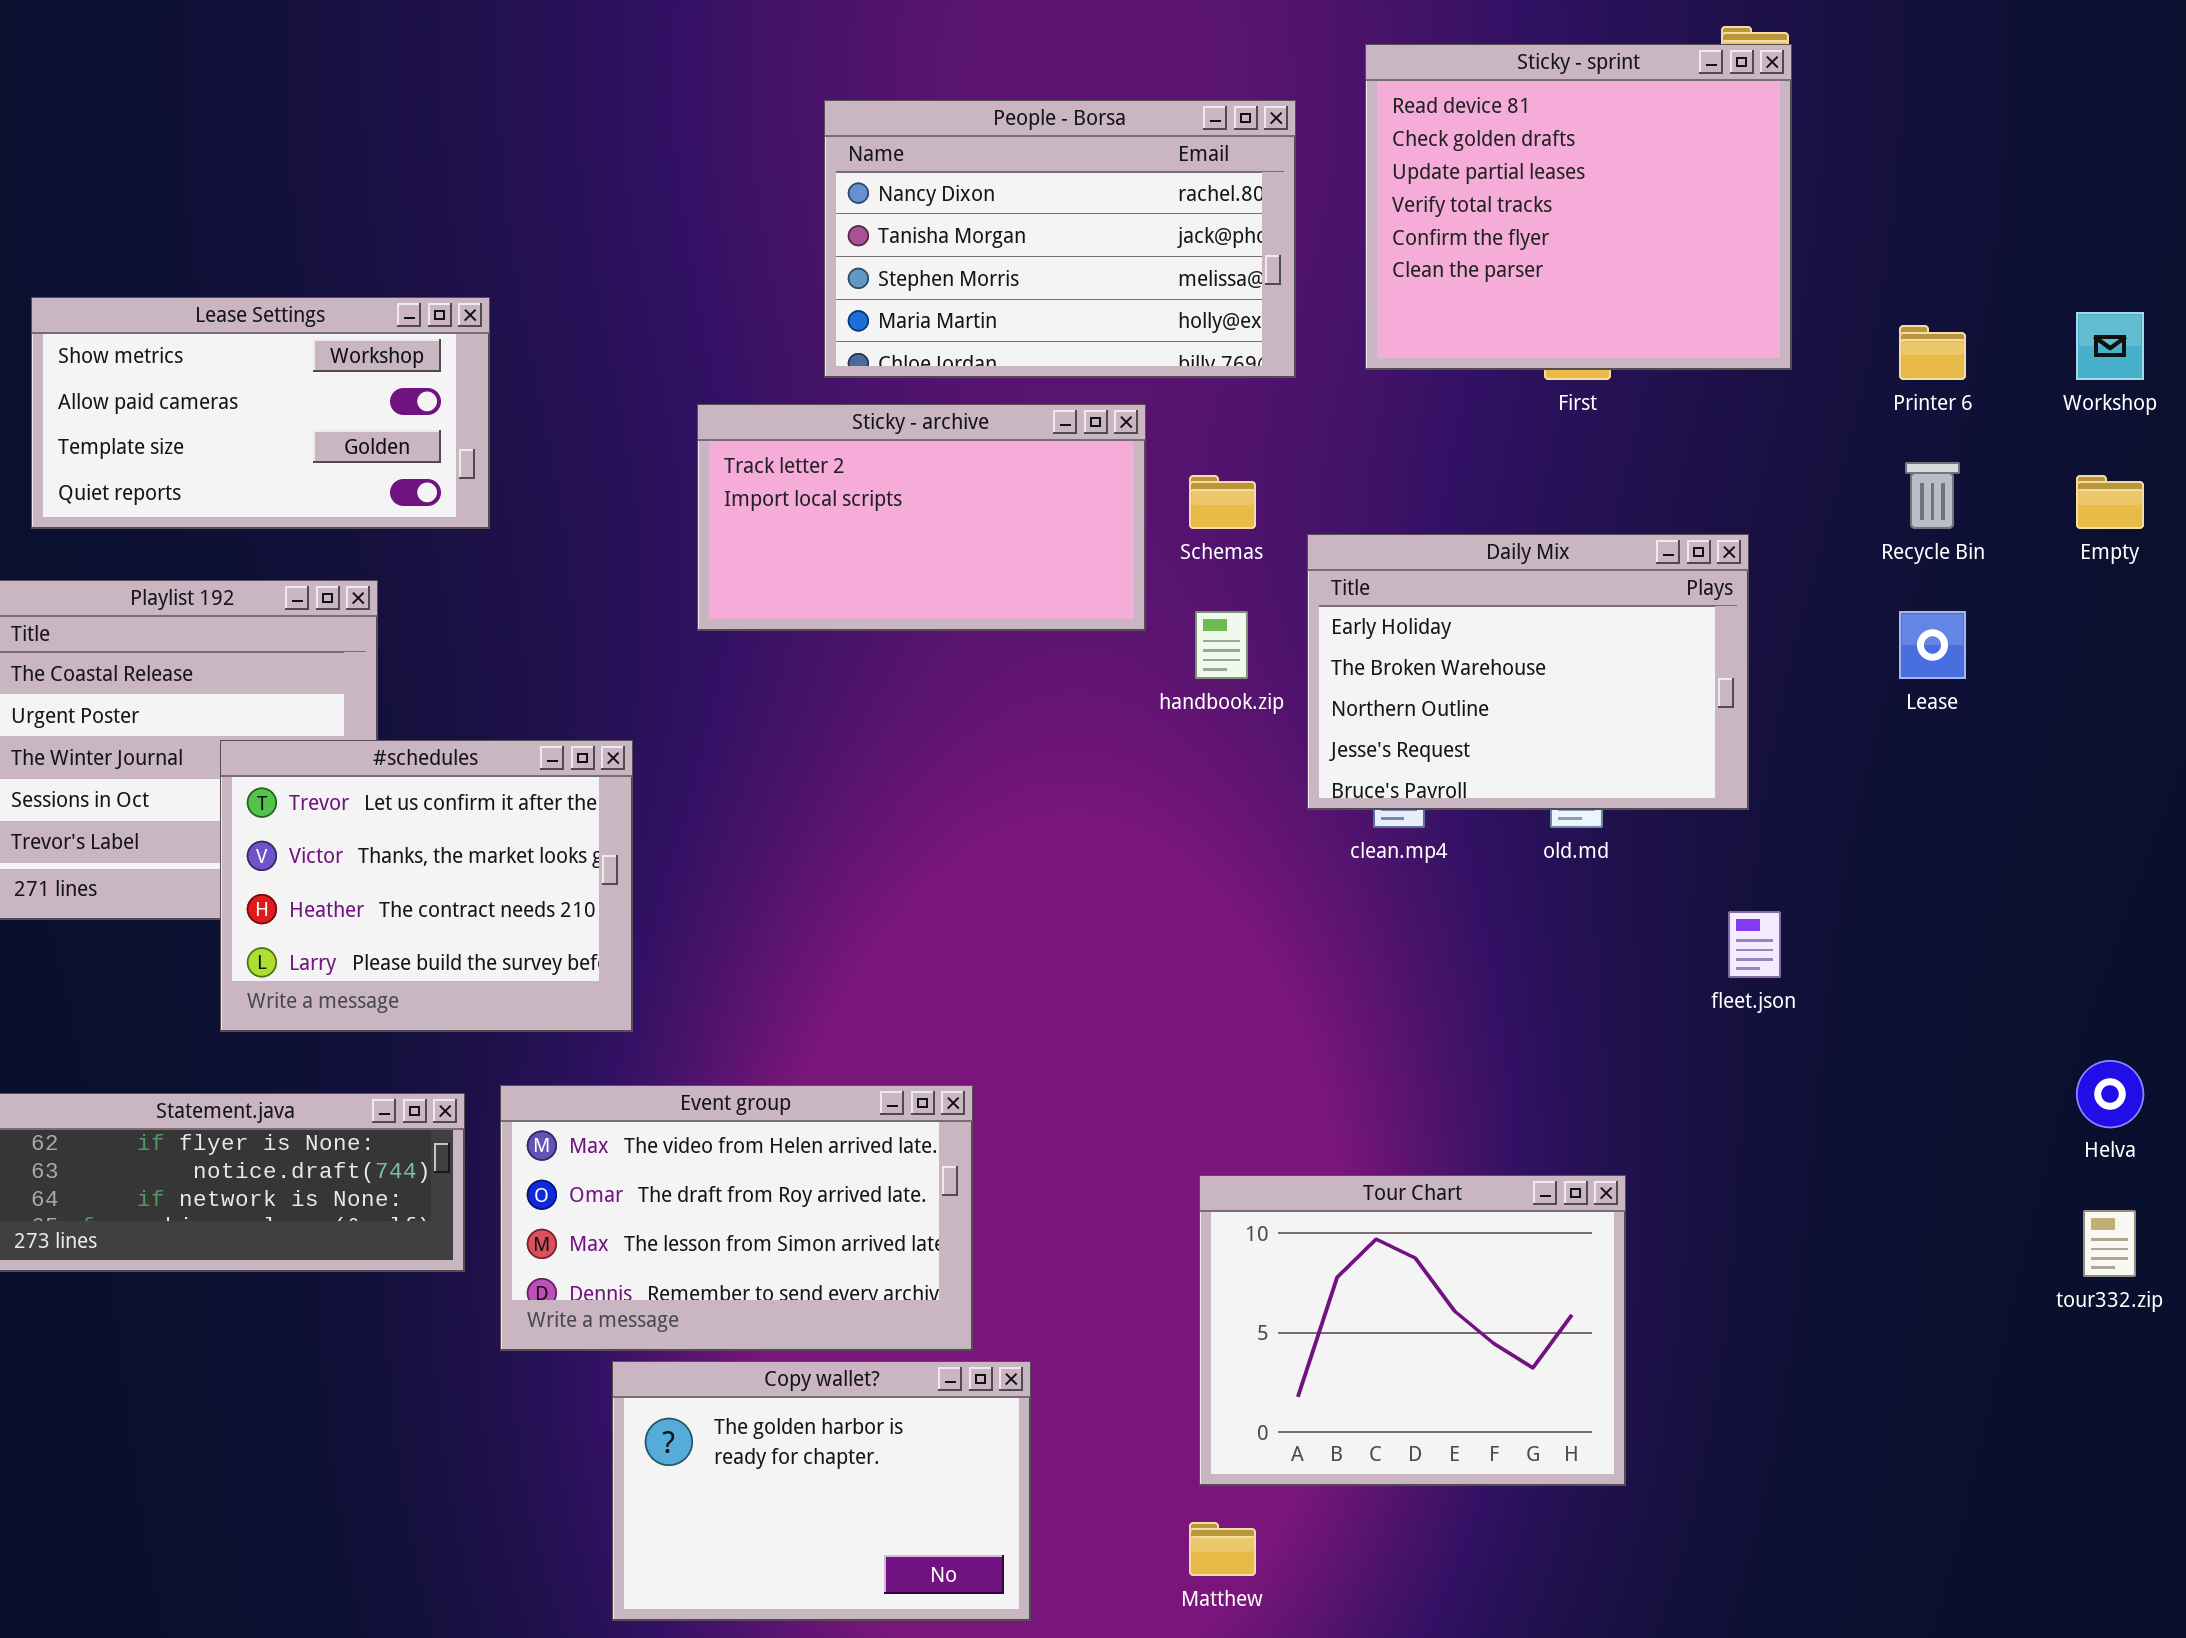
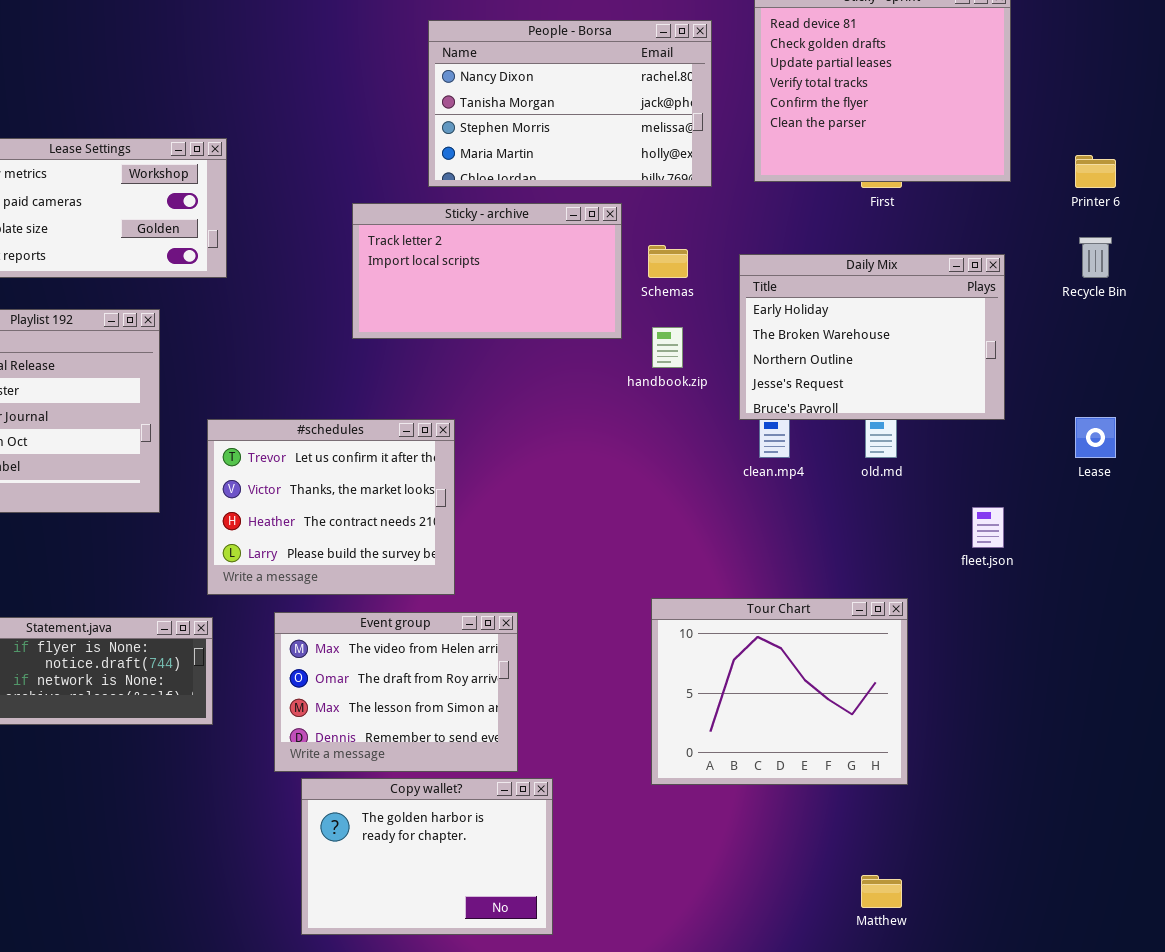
Daily Mix: [1307,534,1749,810] -> [739,254,1005,420], moved
Lease: [1899,611,1966,679] -> [1075,417,1116,458], moved
#schedules: [220,740,633,1032] -> [207,419,455,595], moved
Event group: [500,1085,973,1351] -> [274,612,518,772], resized
Tour Chart: [1199,1175,1626,1486] -> [651,598,908,785], moved
Matthew: [1189,1522,1256,1576] -> [861,875,902,908], moved

